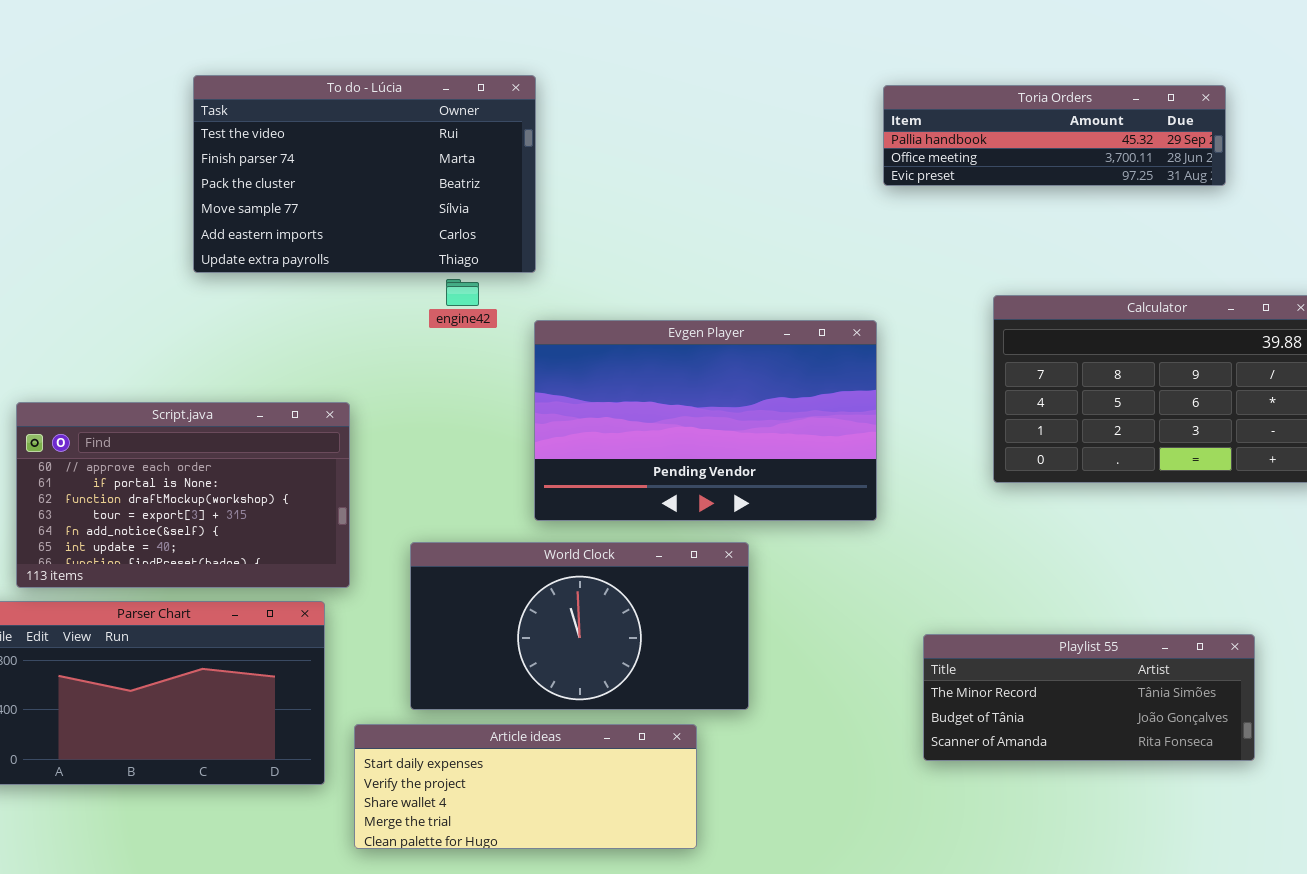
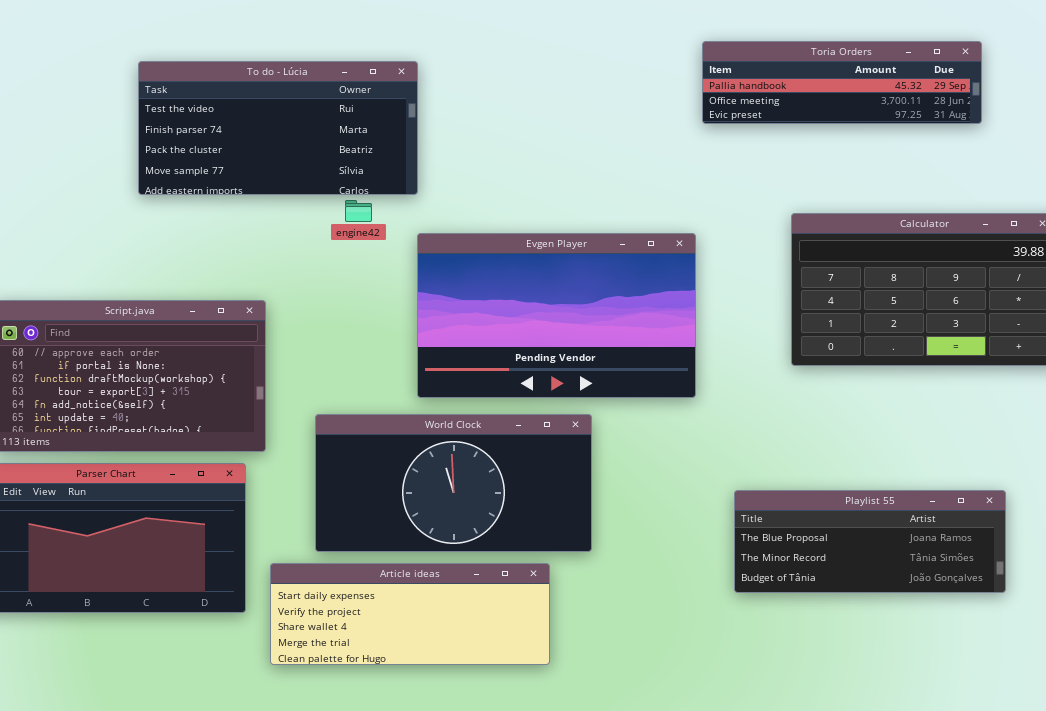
To do - Lúcia: [193,75,536,273] -> [138,61,418,195], resized
Playlist 55: [923,634,1255,761] -> [734,490,1006,593], scrolled up 1 row

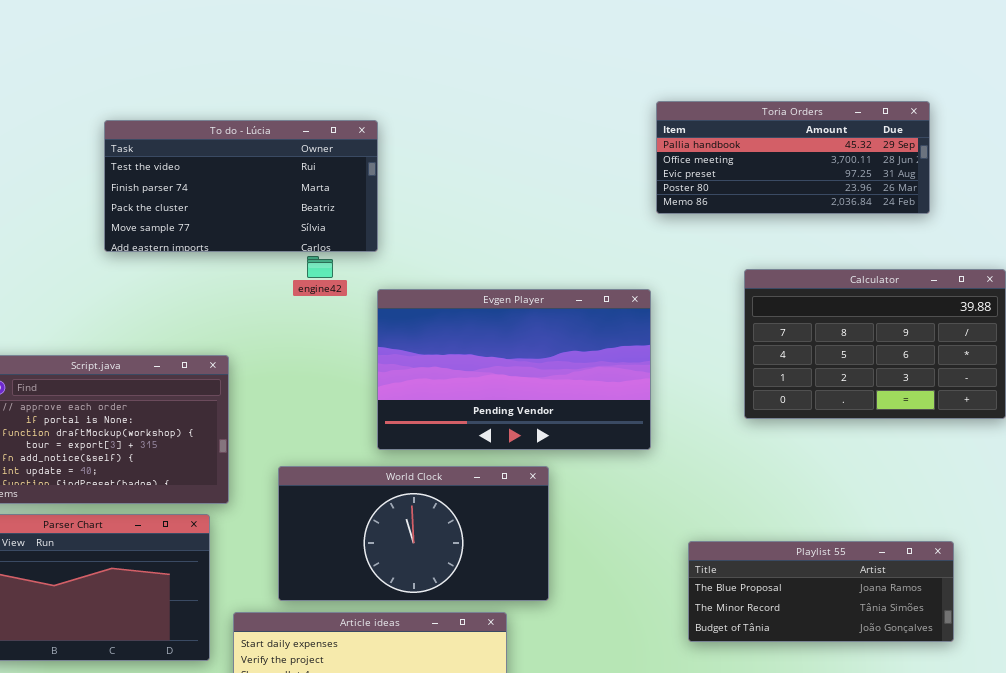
Toria Orders: [702,41,982,124] -> [656,101,930,214], resized

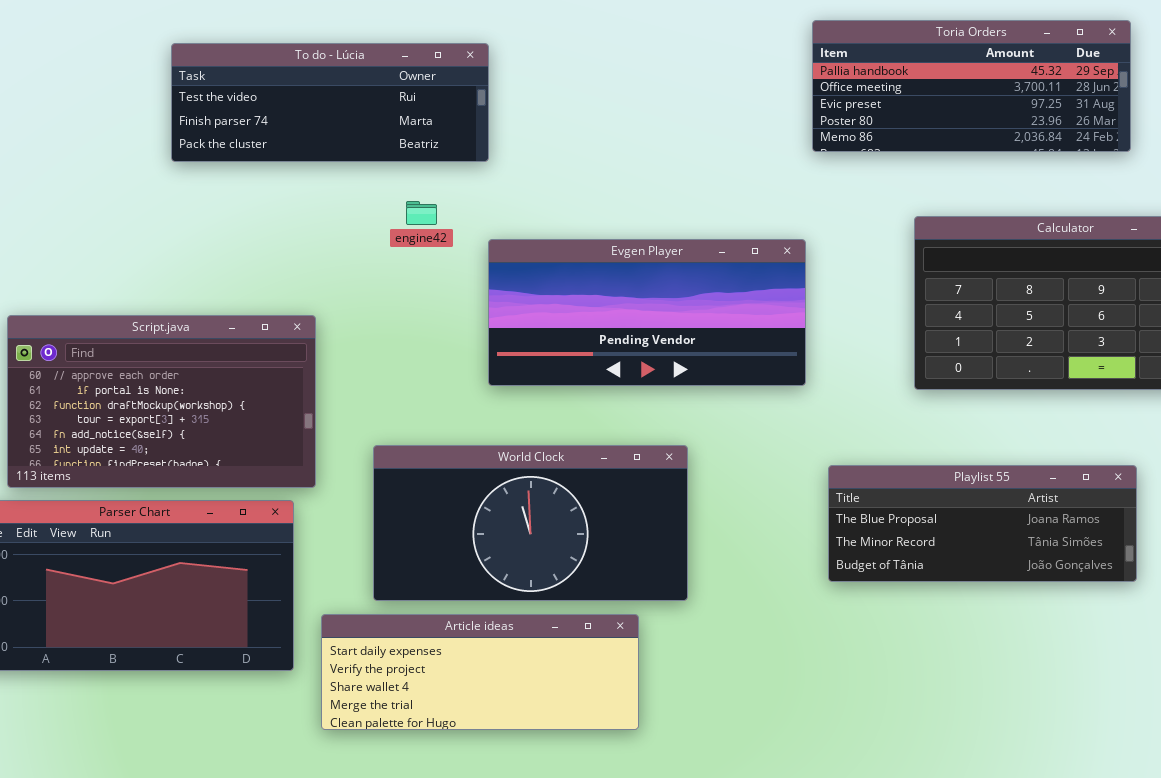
To do - Lúcia: [104,120,378,252] -> [171,43,489,162], resized
Evgen Player: [377,289,651,450] -> [488,239,806,386], resized
Playlist 55: [688,541,954,642] -> [828,465,1137,582], moved

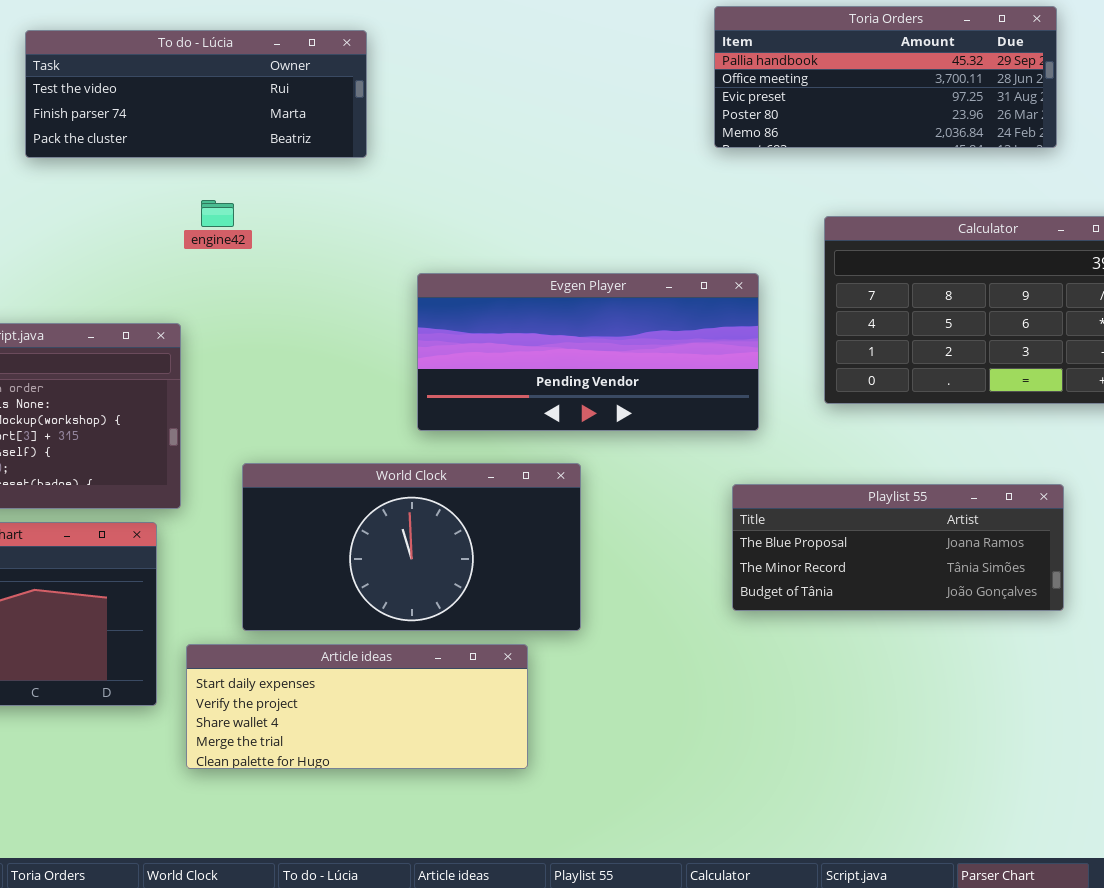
engine42: [406,201,437,225] -> [201,200,234,227], moved
Evgen Player: [488,239,806,386] -> [417,273,759,431], moved

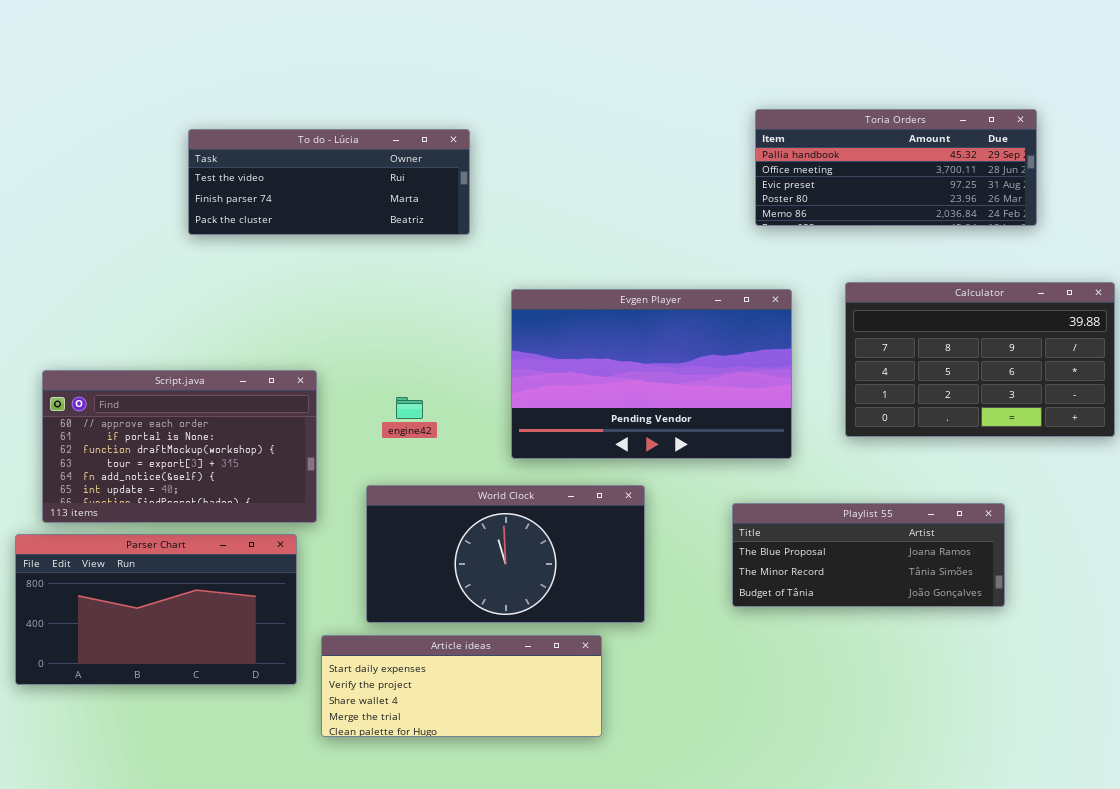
engine42: [201,200,234,227] -> [396,397,423,419], moved
Evgen Player: [417,273,759,431] -> [511,289,792,459], resized
Playlist 55: [732,484,1064,611] -> [732,503,1005,607], moved

